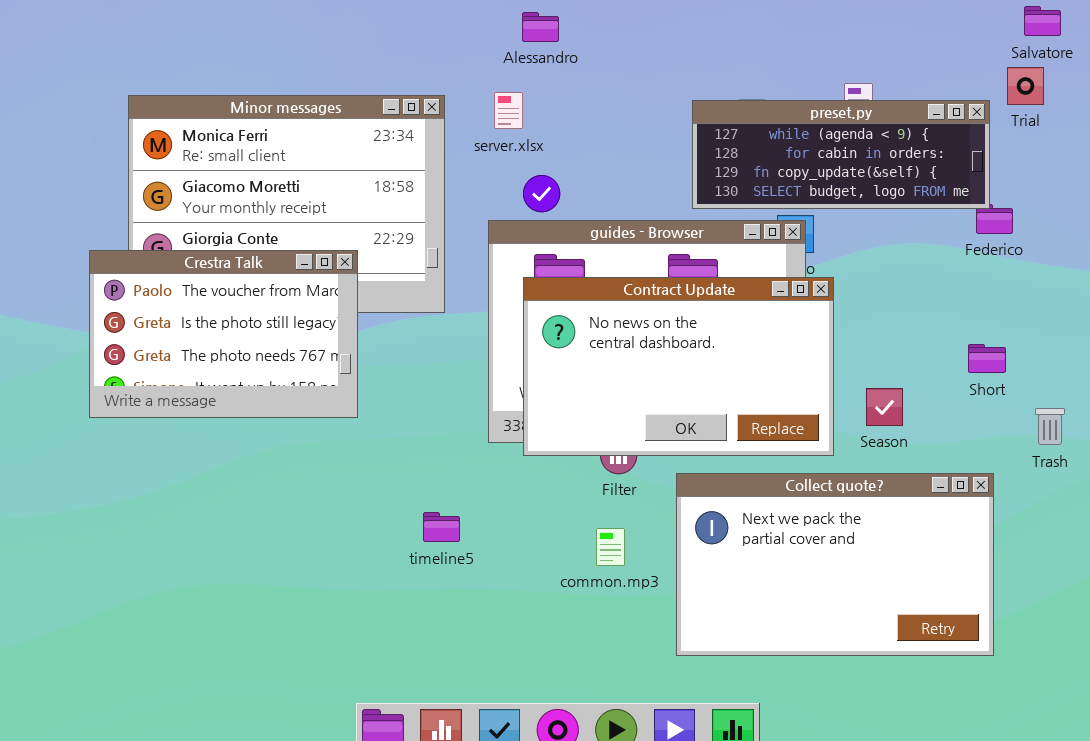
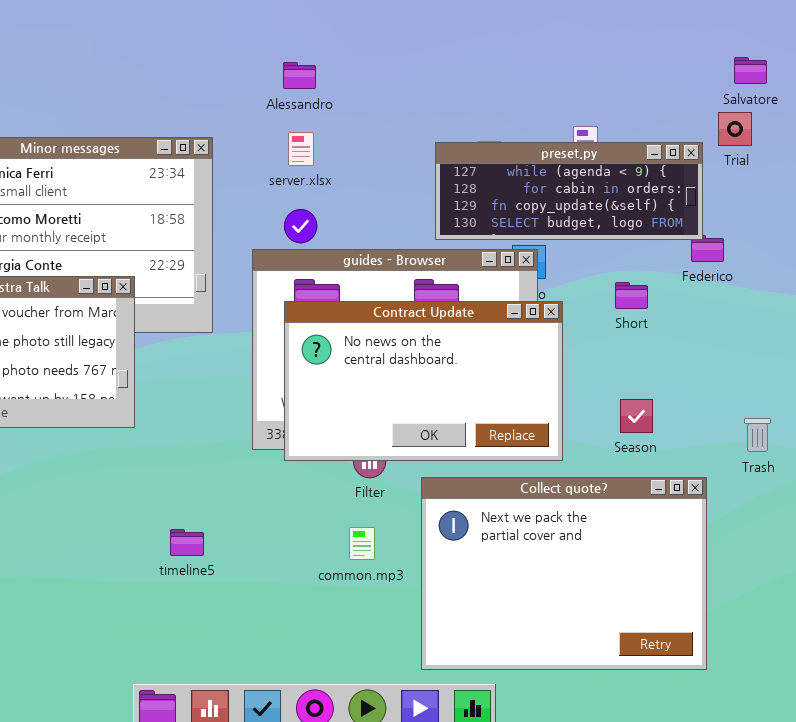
server.xlsx: [494,92,523,129] -> [288,132,314,166], moved
Short: [968,344,1006,373] -> [615,282,648,309], moved
Season: [866,388,903,426] -> [620,399,653,433], moved
Collect quote?: [676,473,994,656] -> [421,477,707,670], resized
timeline5: [423,512,460,542] -> [170,529,204,556], moved

